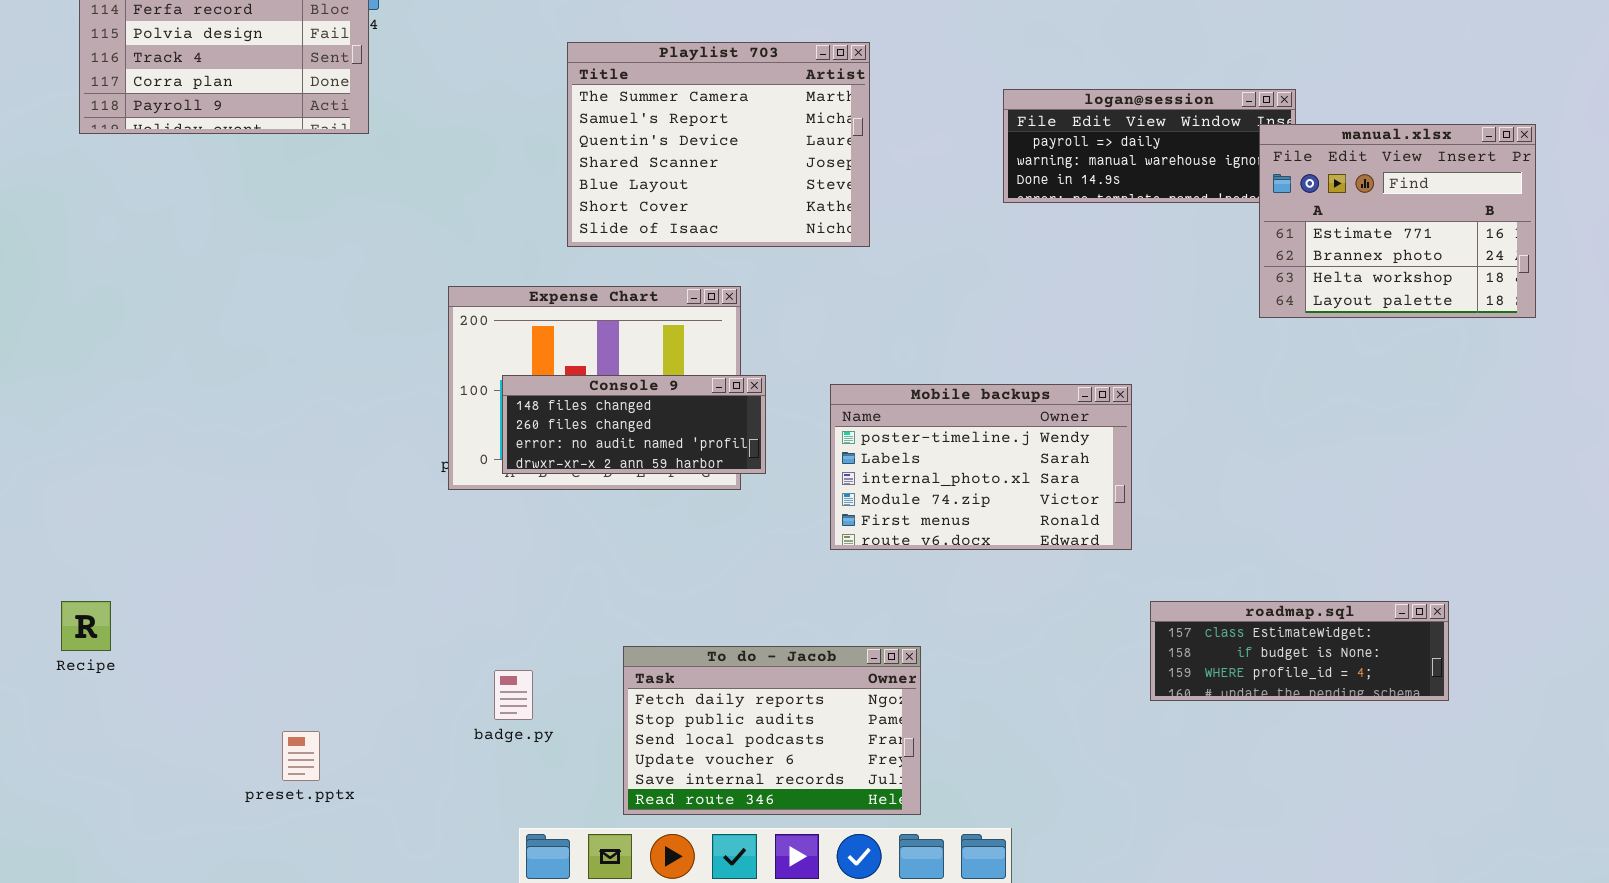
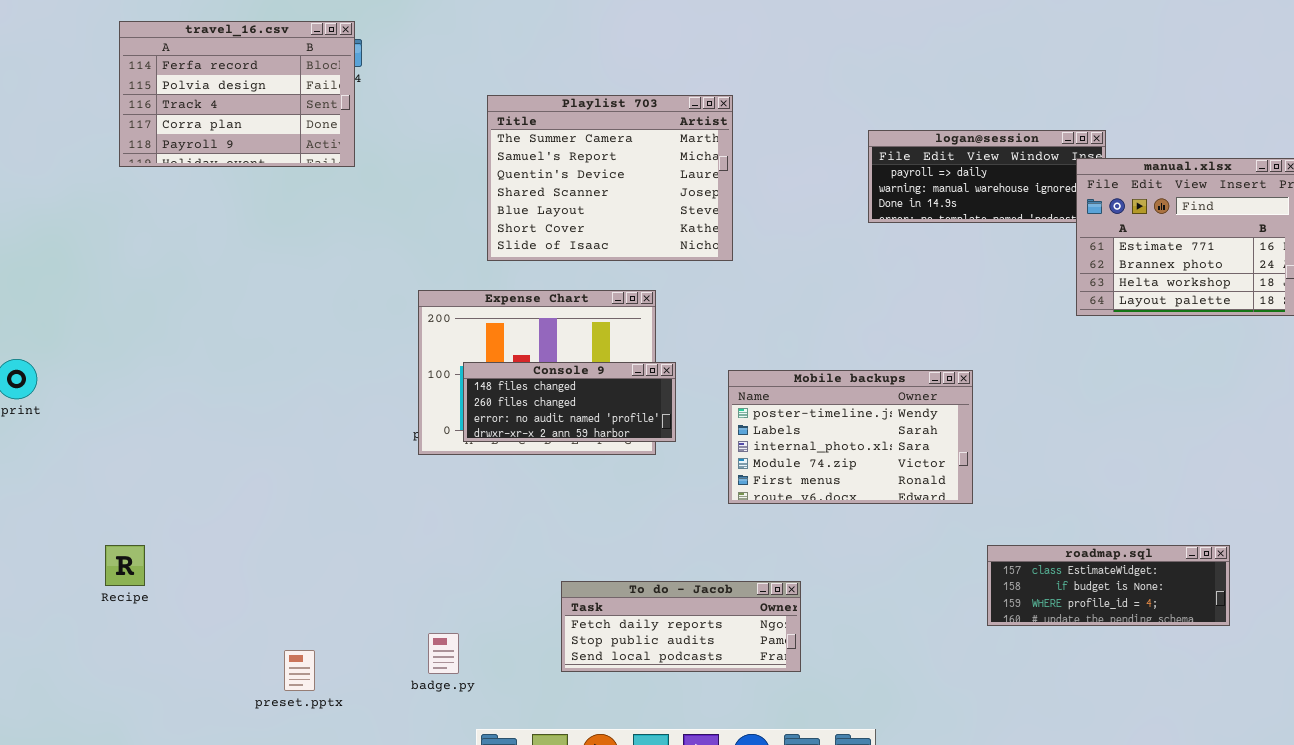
Playlist 703: [567,42,870,247] -> [487,95,733,261], moved
To do - Jacob: [623,646,921,815] -> [561,581,801,672], resized
badge.py: [494,670,533,720] -> [428,633,459,674], moved

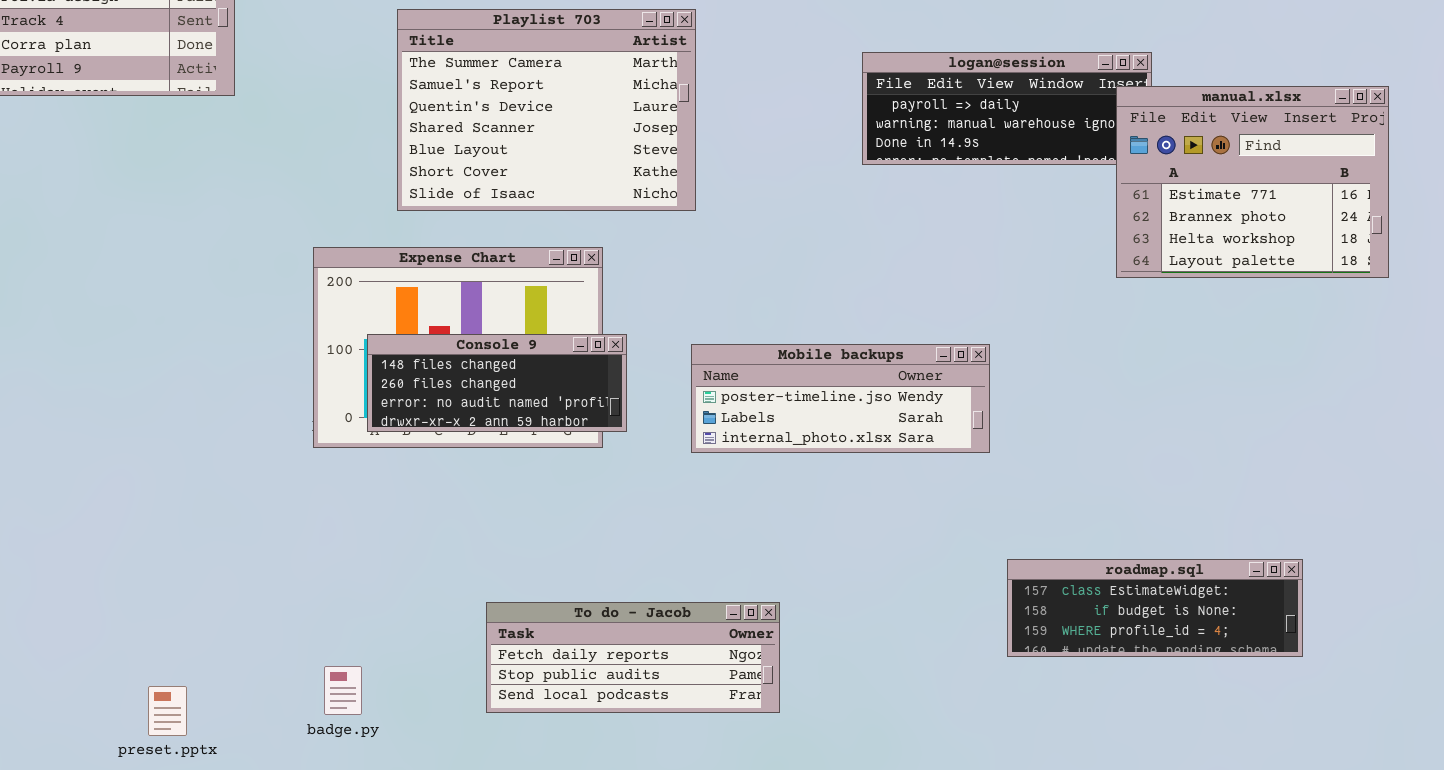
Mobile backups: [728,370,973,504] -> [691,344,990,453], resized

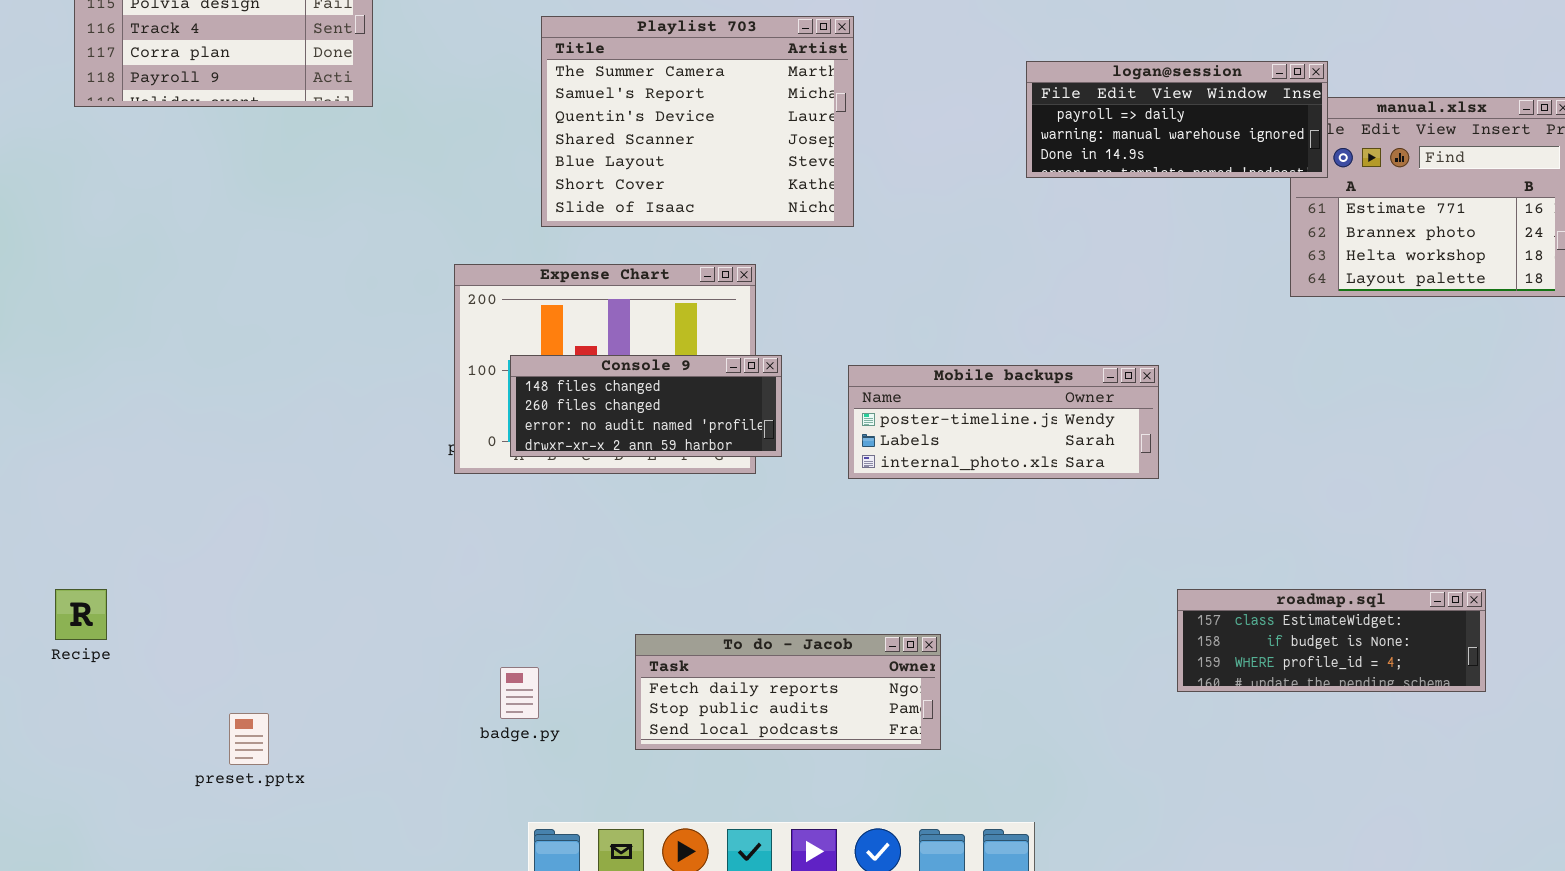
logan@session: [862,52,1152,165] -> [1026,61,1328,178], raised
badge.py: [324,666,362,715] -> [500,667,539,719], moved
preset.pptx: [148,686,187,736] -> [229,713,269,765], moved

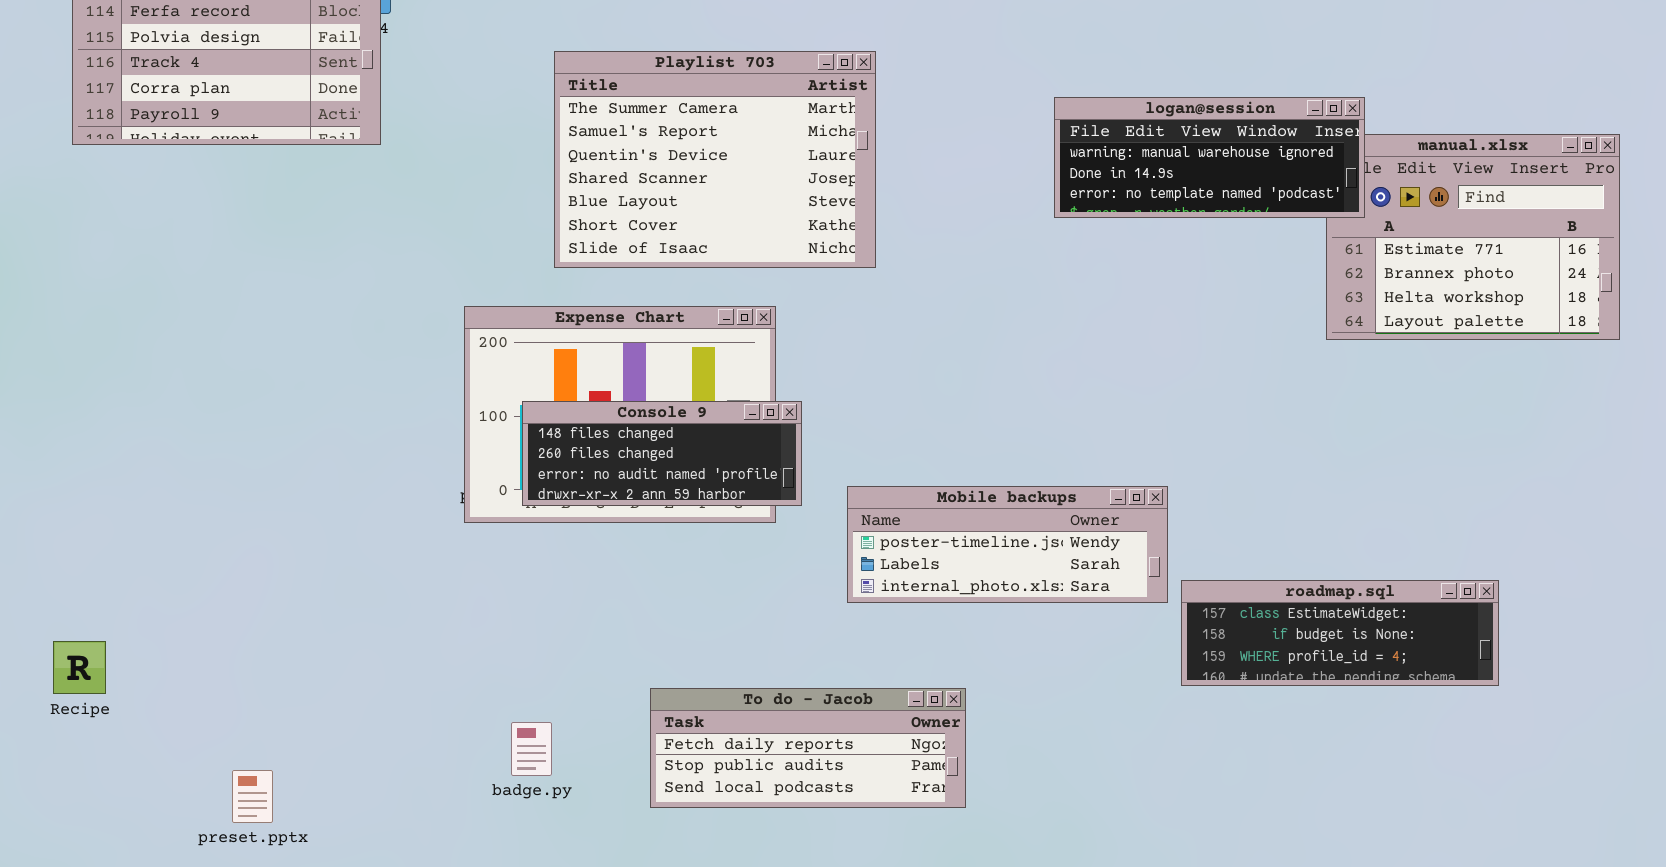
logan@session: [1026,61,1328,178] -> [1054,97,1365,218], scrolled down 1 row
Mobile backups: [848,365,1159,479] -> [847,486,1168,603], moved
roadmap.sql: [1177,589,1486,692] -> [1181,580,1499,686], moved

